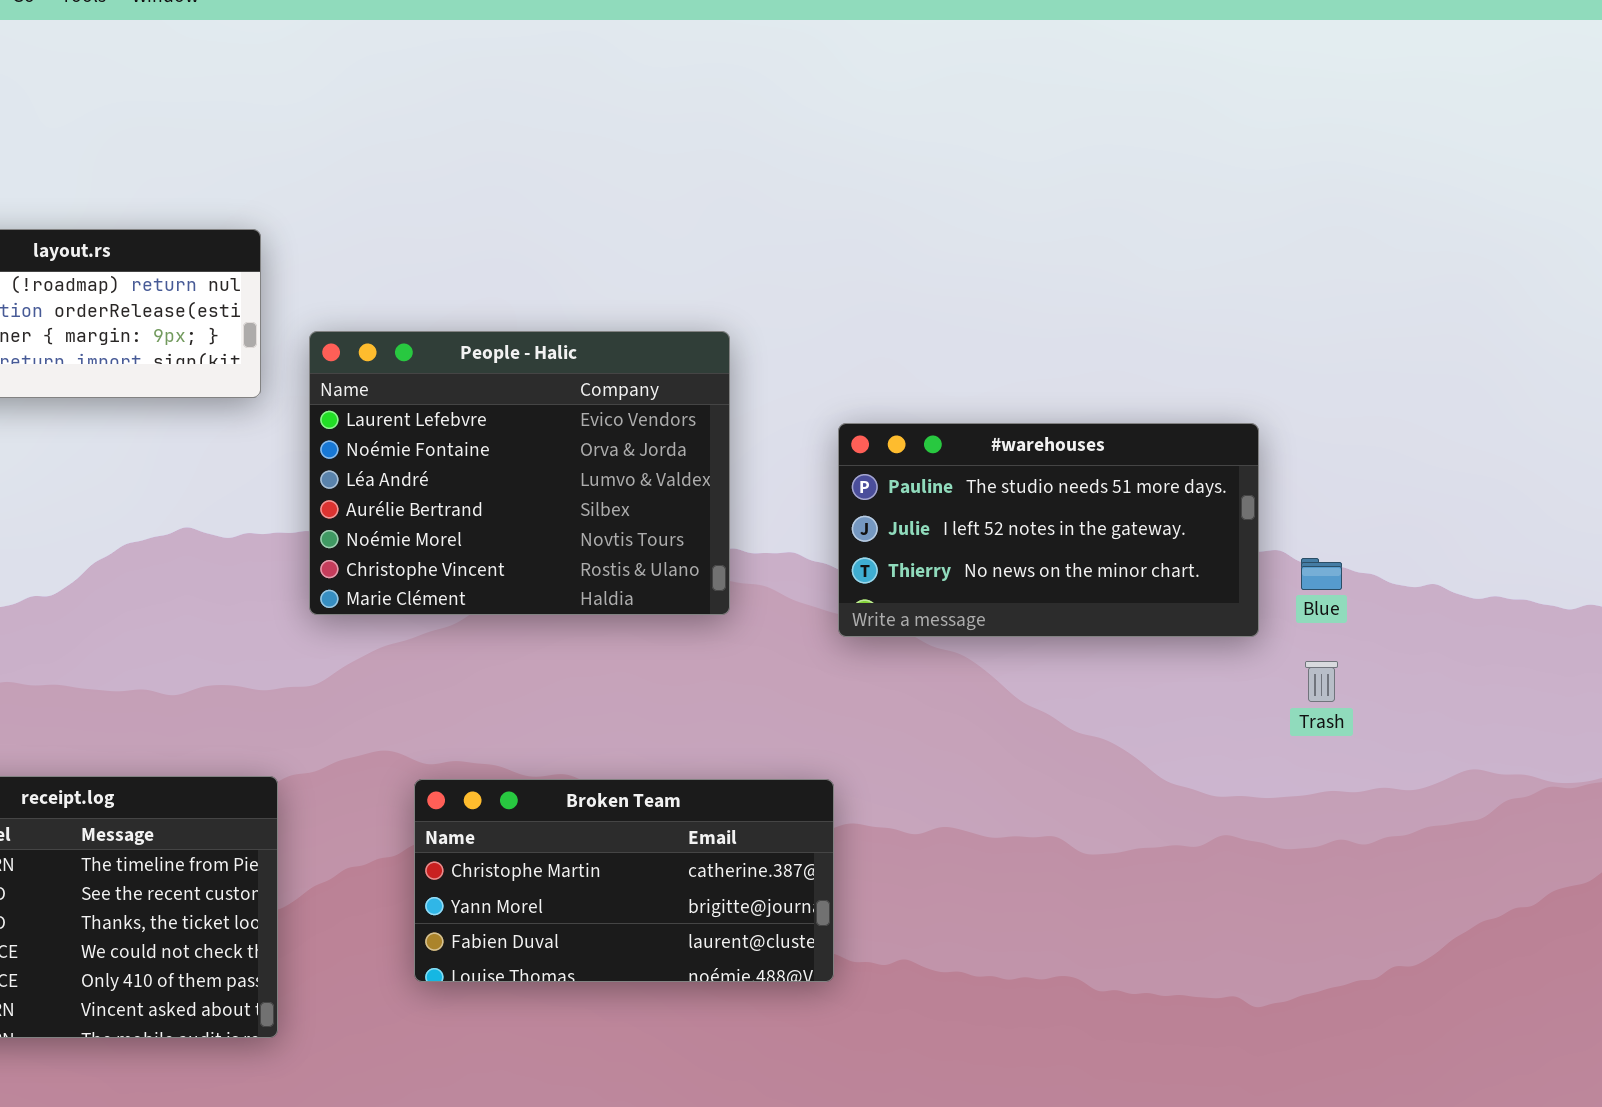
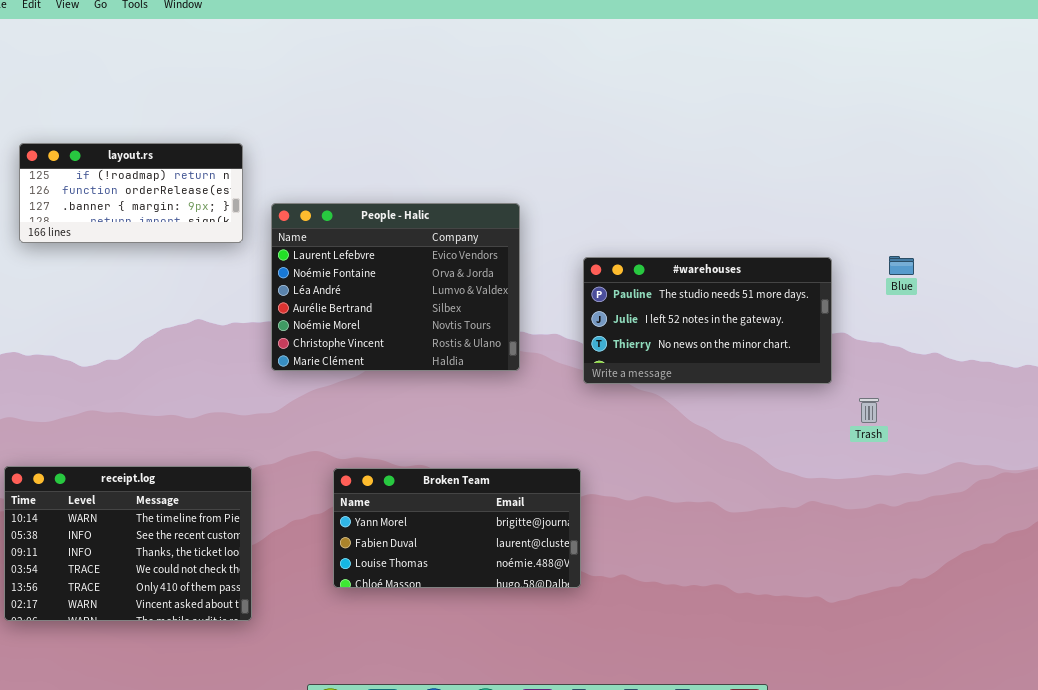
Blue: [1301,558,1342,590] -> [889,256,914,275], moved
Broken Team: [414,779,834,982] -> [333,468,581,588], scrolled down 1 row

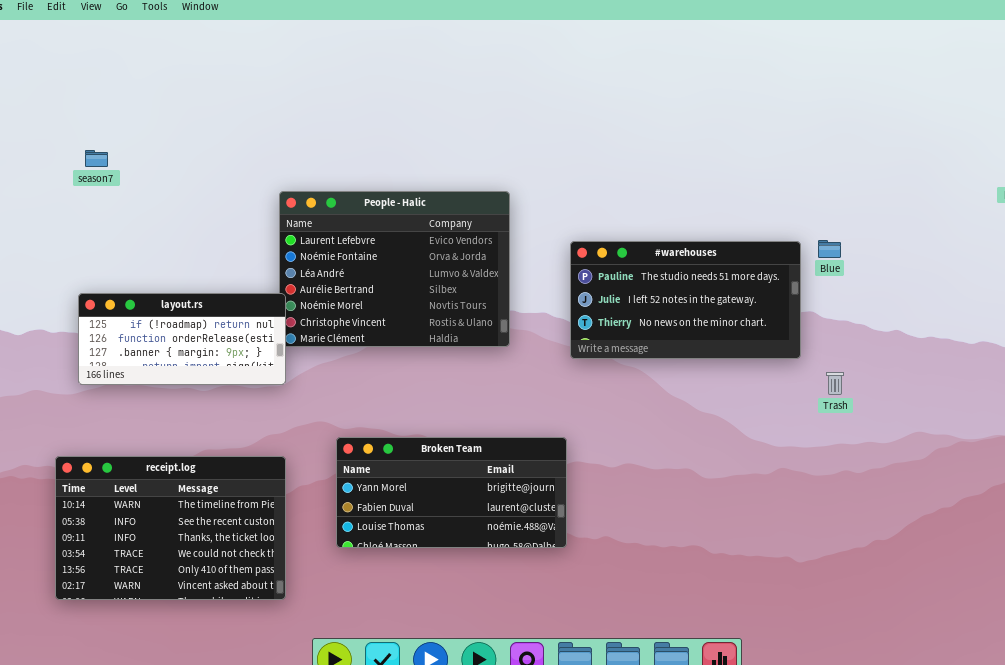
layout.rs: [19,143,243,243] -> [78,293,286,385], moved
Blue: [889,256,914,275] -> [818,240,841,258], moved
receipt.log: [4,466,252,621] -> [55,456,286,600], moved

